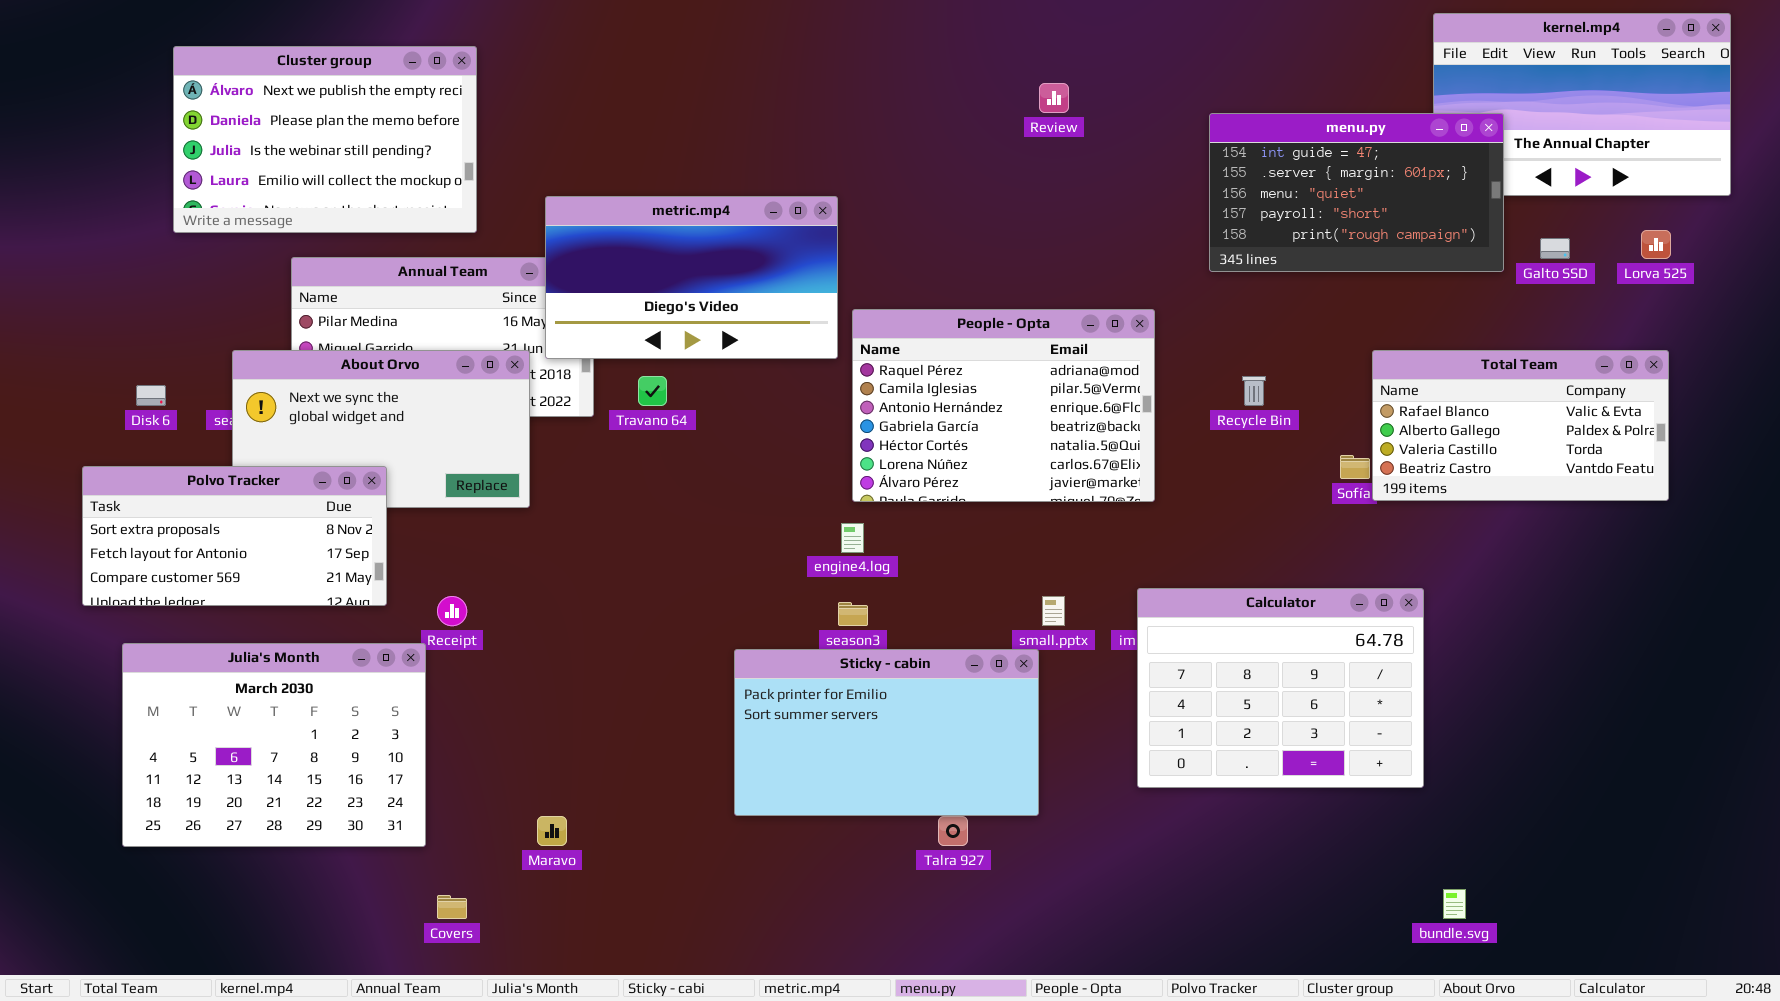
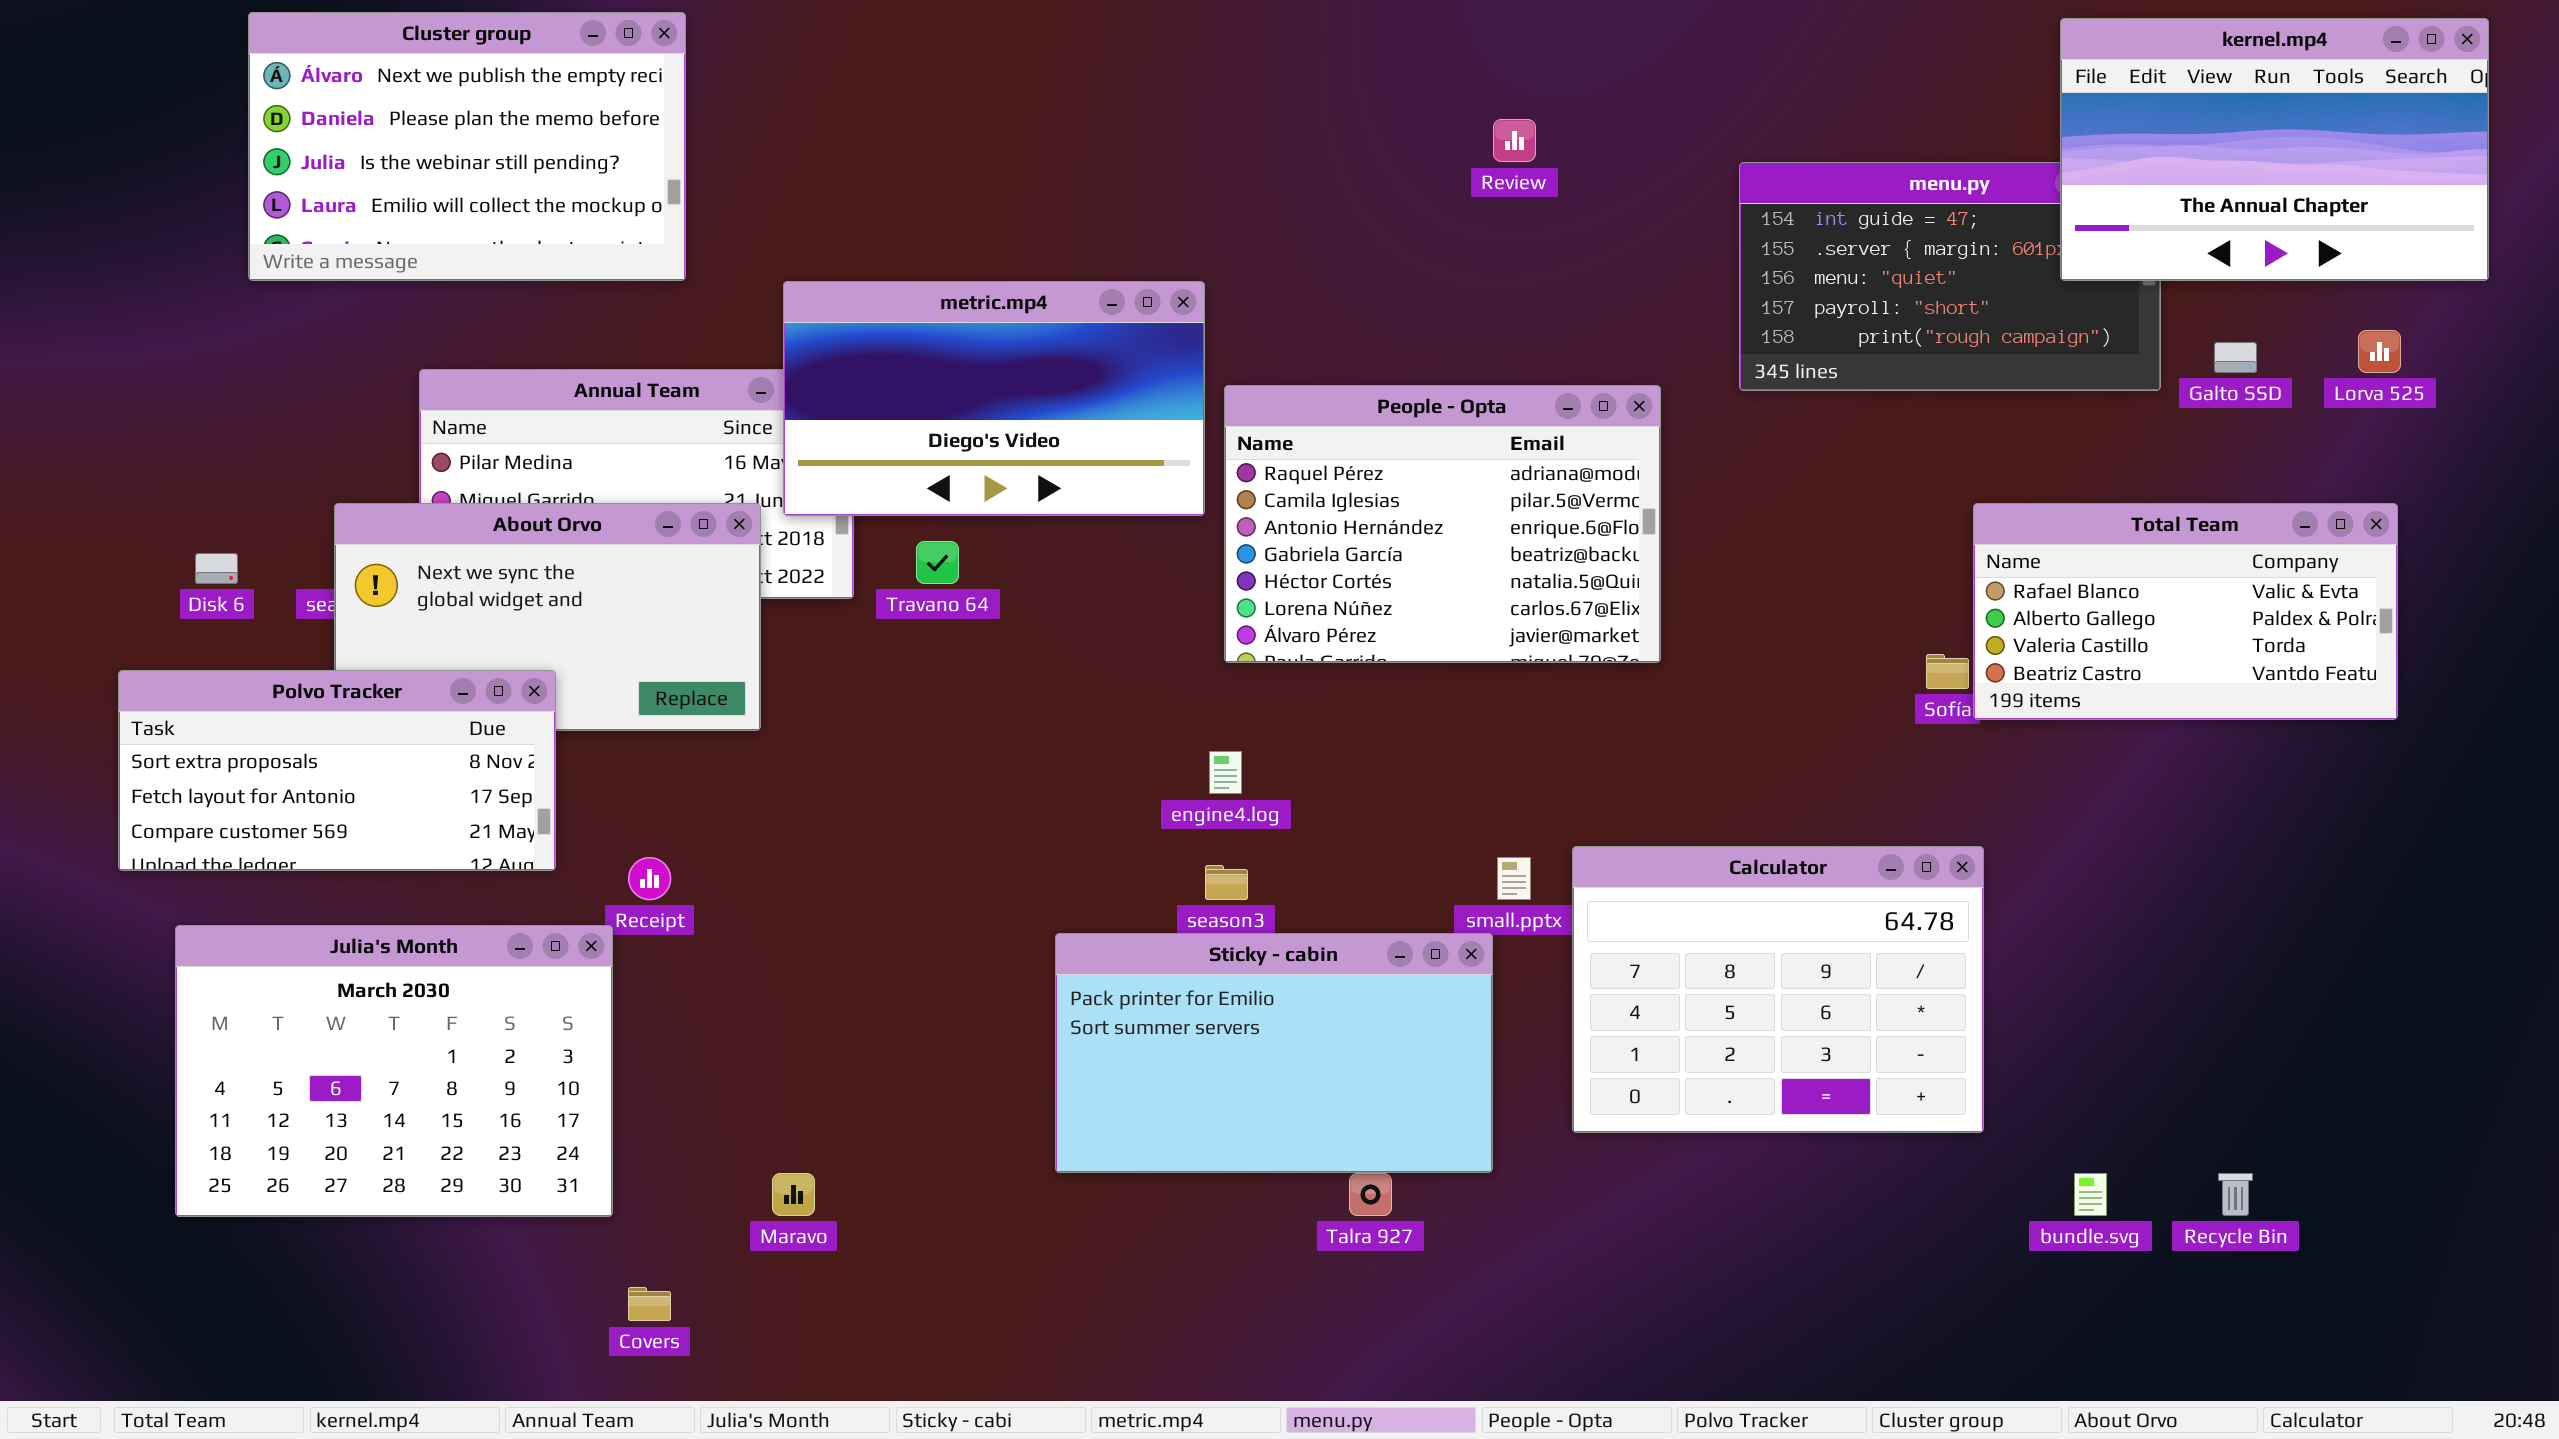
kernel.mp4: [1433,13,1731,196] -> [2060,18,2489,281], raised
Cluster group: [173,46,477,233] -> [248,12,686,281], moved
People - Opta: [852,309,1155,502] -> [1224,385,1661,663], moved
Recycle Bin: [1242,376,1266,406] -> [2218,1173,2253,1216], moved
Calculator: [1137,588,1424,788] -> [1572,846,1984,1133], moved
bundle.svg: [1443,889,1466,919] -> [2074,1173,2107,1216], moved

